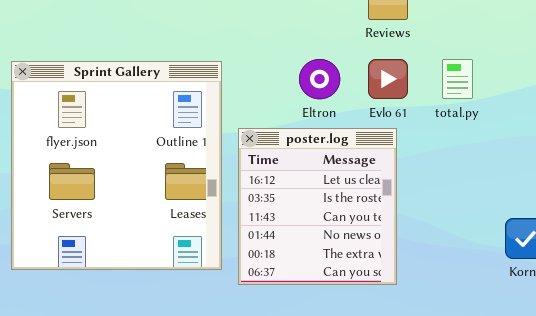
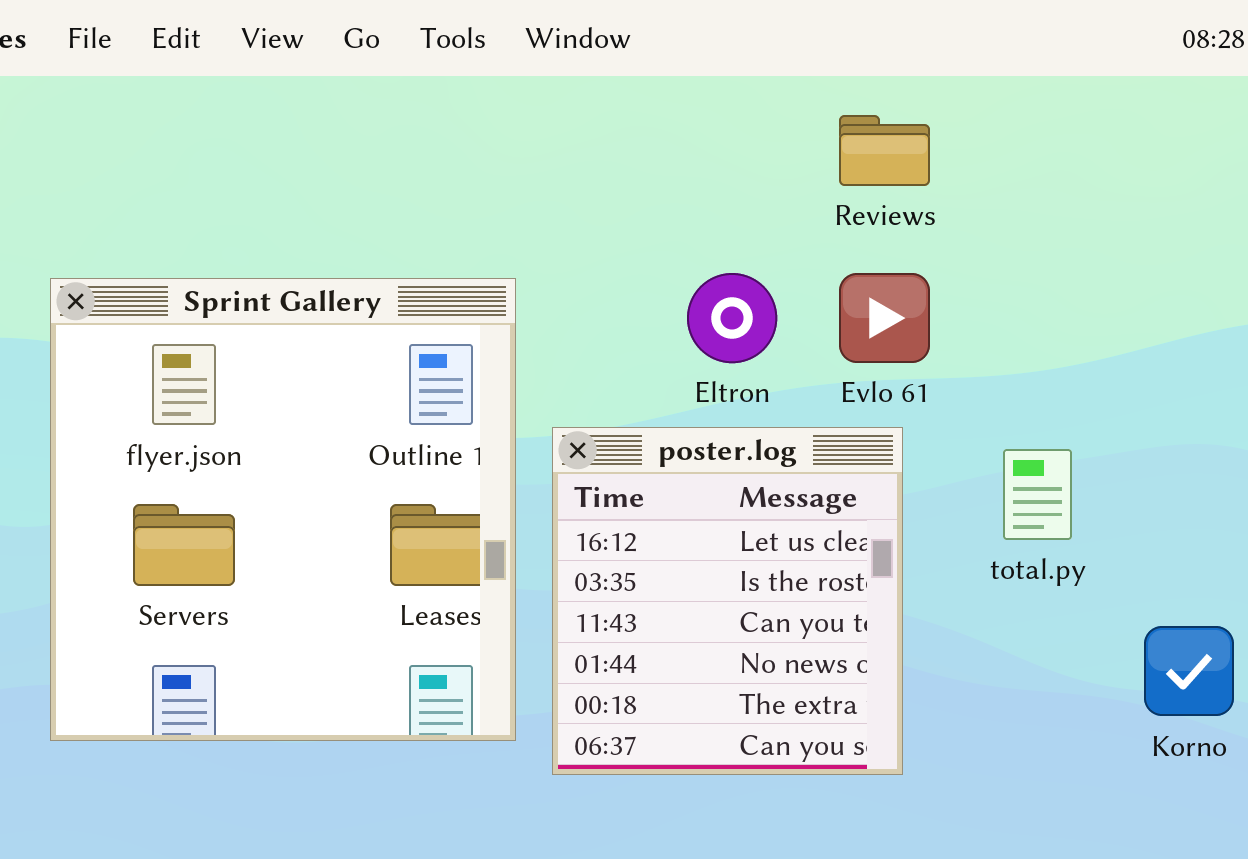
total.py: [442,59,473,99] -> [1003,449,1072,540], moved

